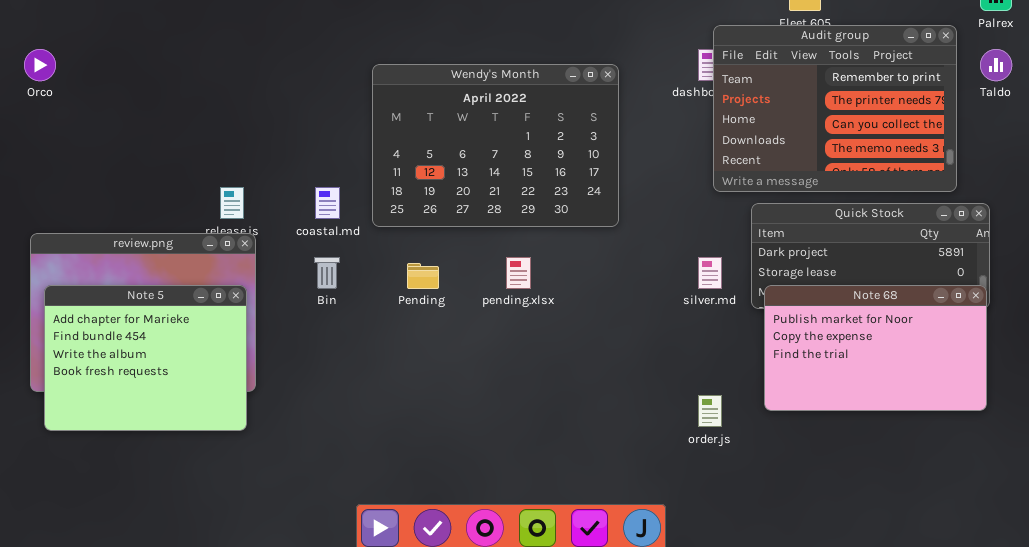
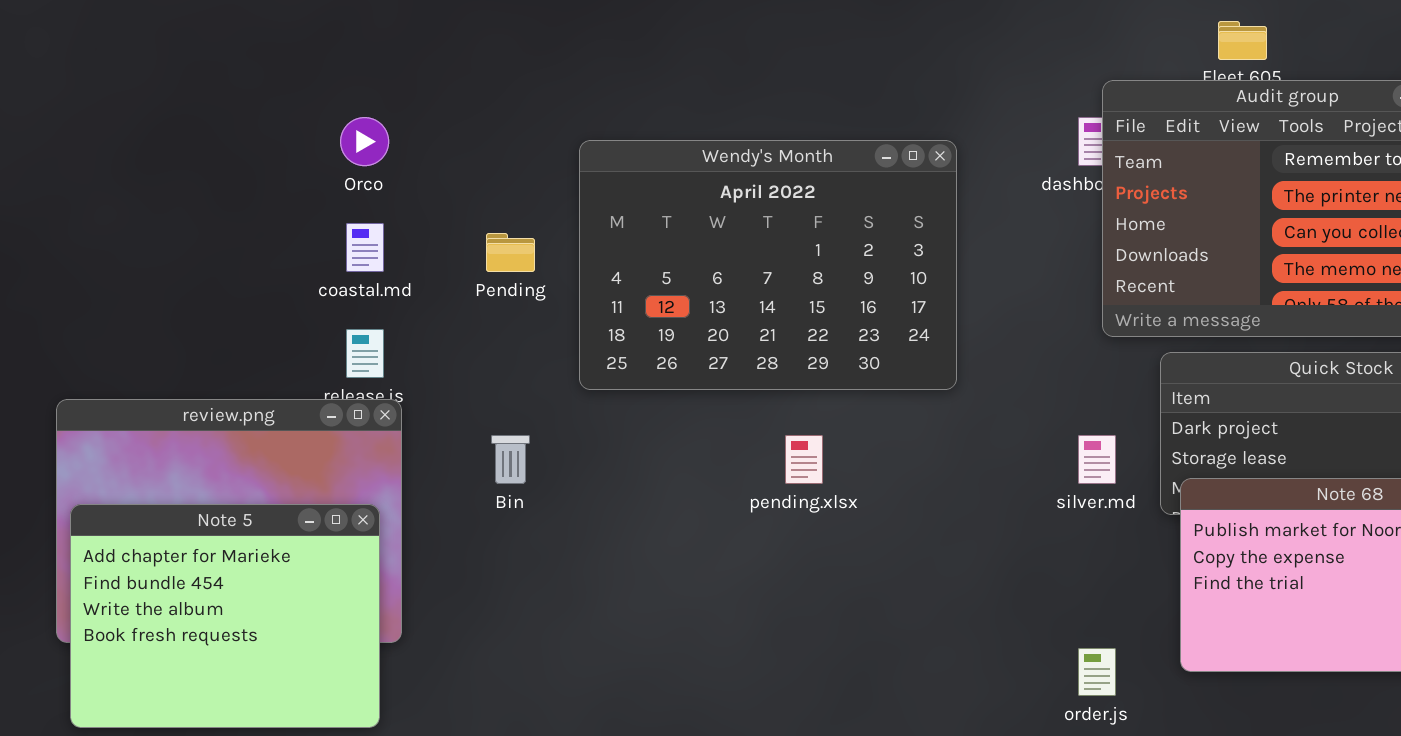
Orco: [24,49,56,81] -> [340,117,389,166], moved
coastal.md: [315,187,340,219] -> [346,223,384,272], moved
Pending: [407,263,439,289] -> [486,233,535,272], moved
Note 5: [44,285,247,431] -> [70,504,380,728], moved

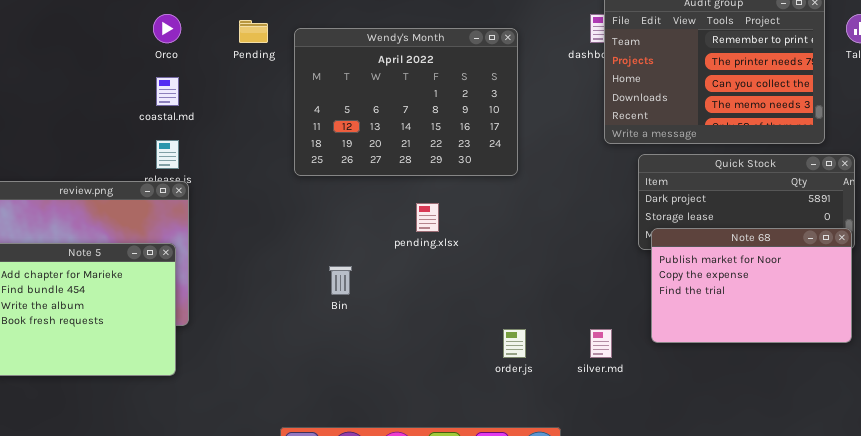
Pending: [486,233,535,272] -> [239,20,268,43], moved
Bin: [491,435,530,484] -> [329,266,352,295], moved
silver.md: [1078,435,1116,484] -> [590,329,612,358], moved
order.js: [1078,648,1116,696] -> [503,329,526,358], moved

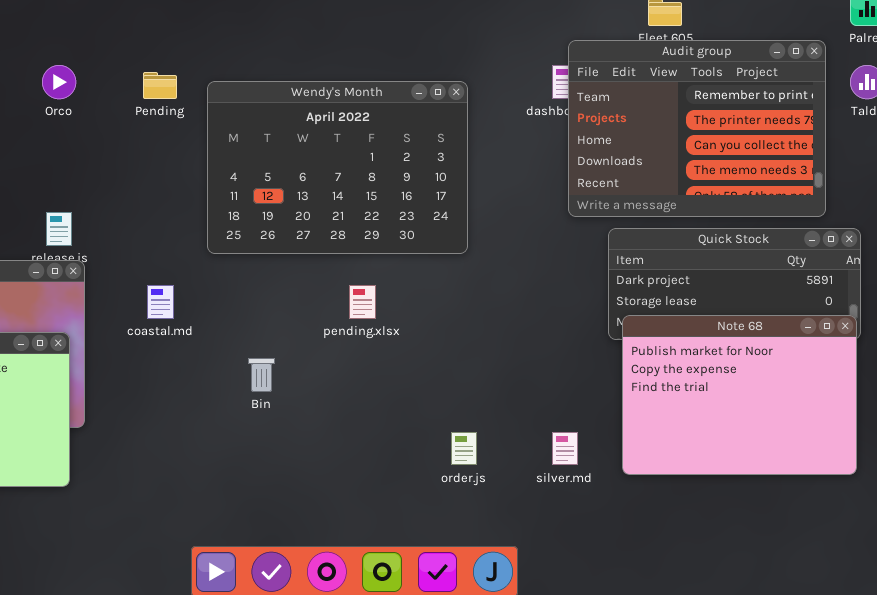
coastal.md: [156,77,179,106] -> [147,285,174,319], moved
Note 68: [651,228,852,343] -> [622,315,857,475], resized

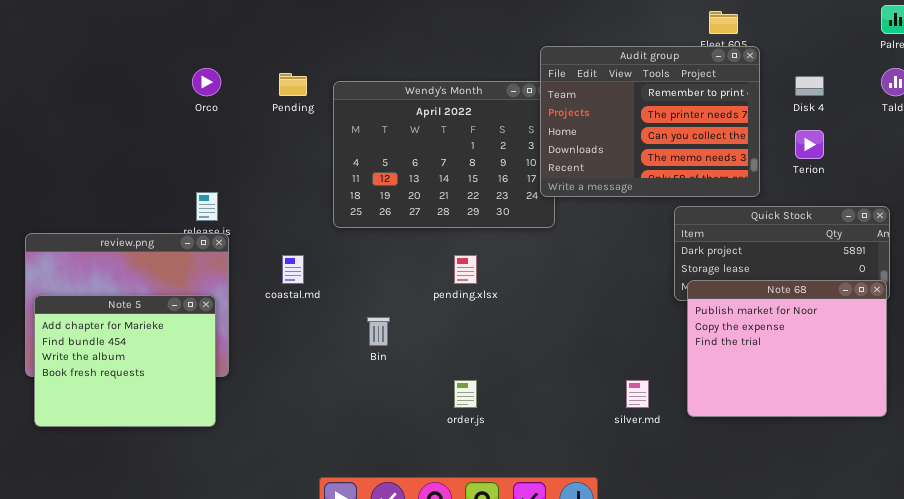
Audit group: [568,40,826,217] -> [540,46,760,197], moved
order.js: [451,432,477,465] -> [454,380,477,408], moved

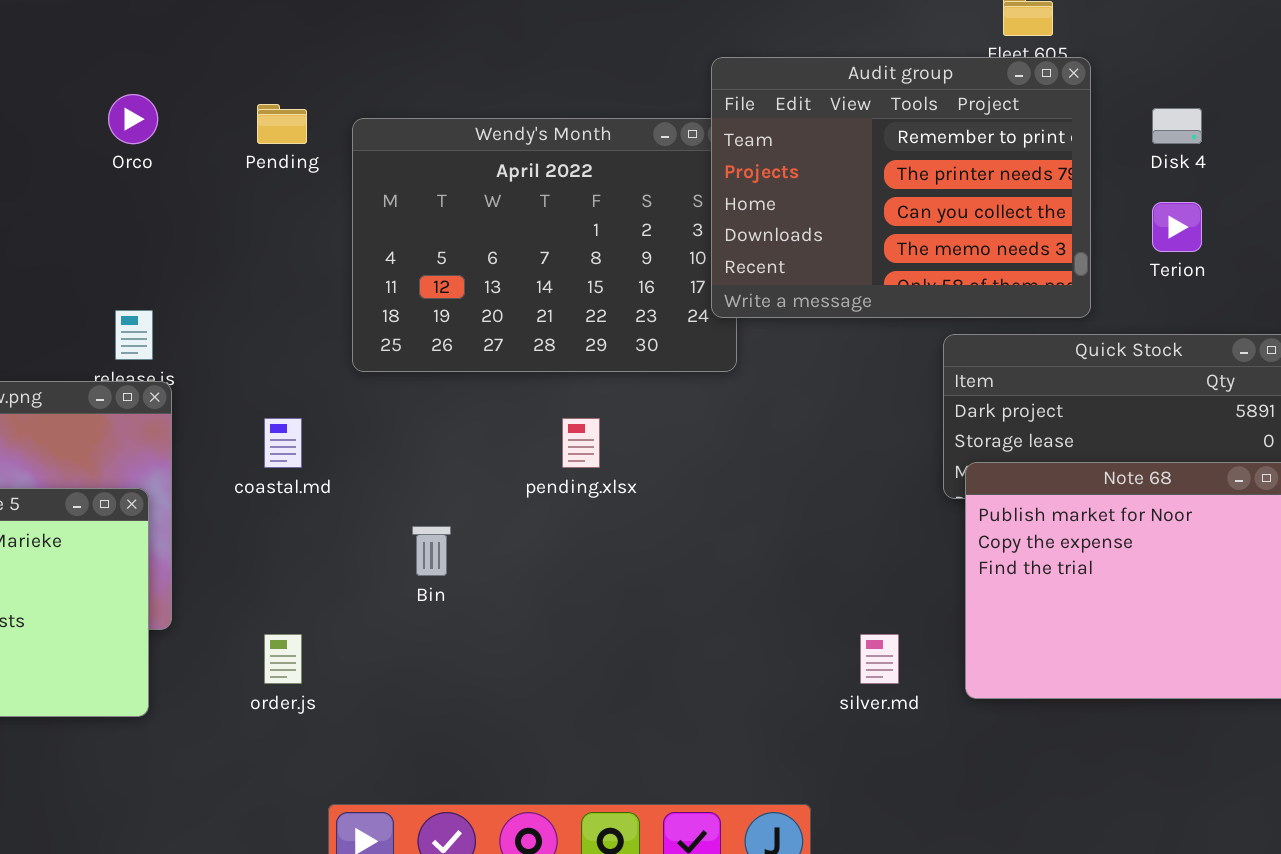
order.js: [454,380,477,408] -> [264,634,302,684], moved

